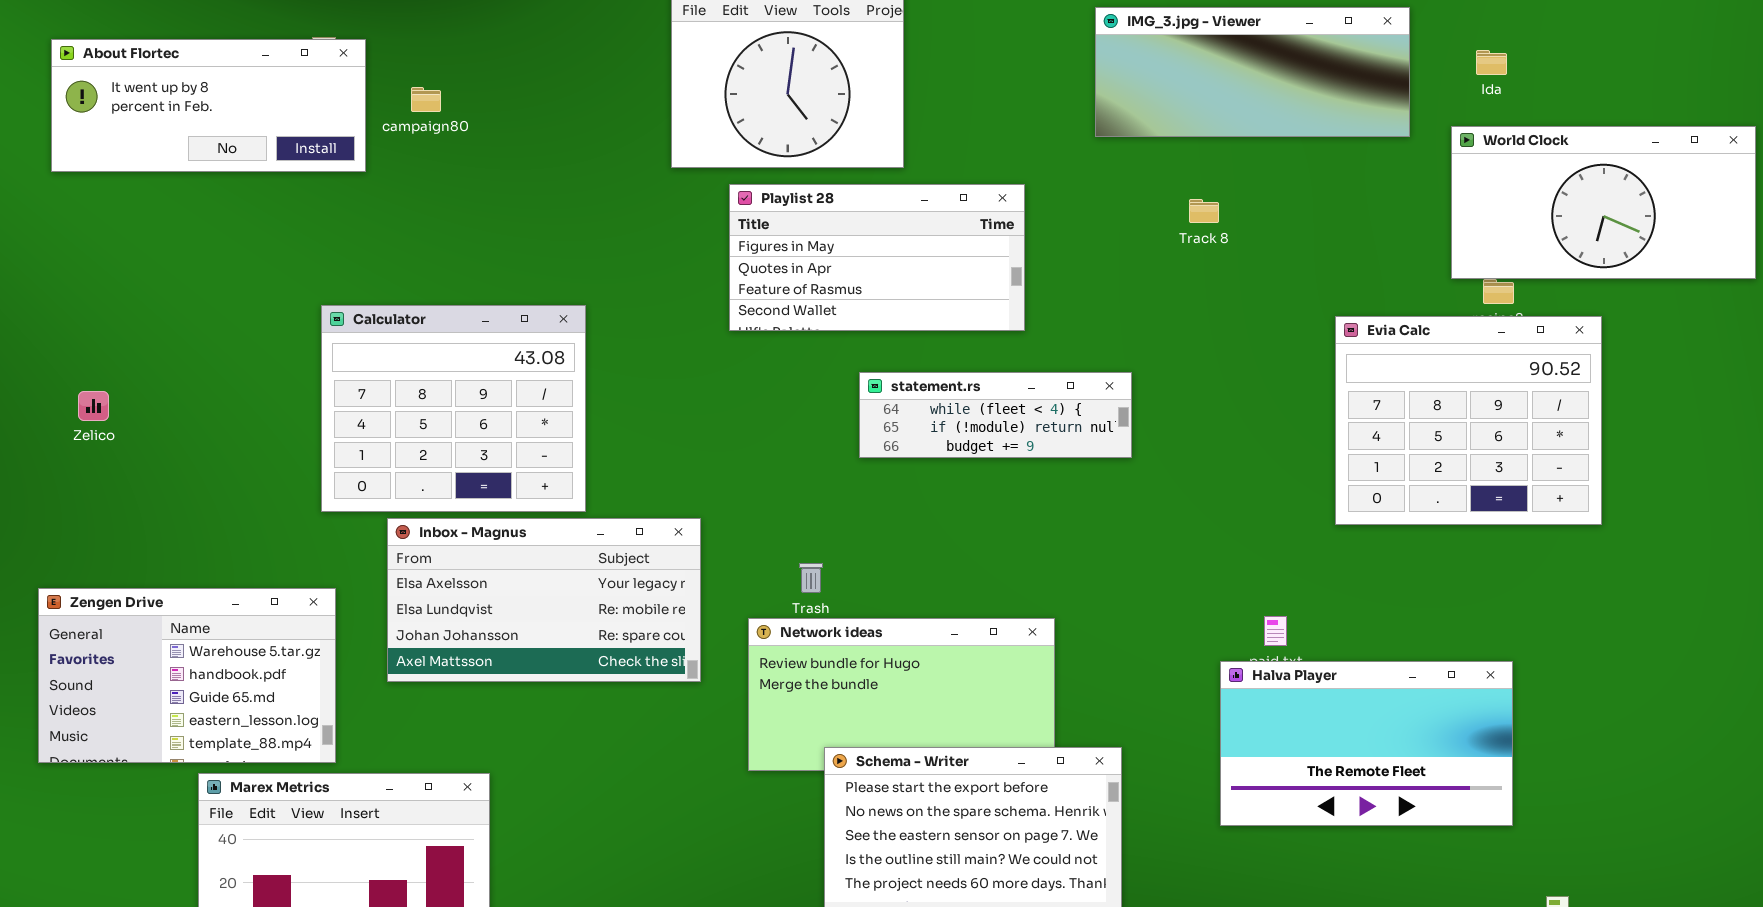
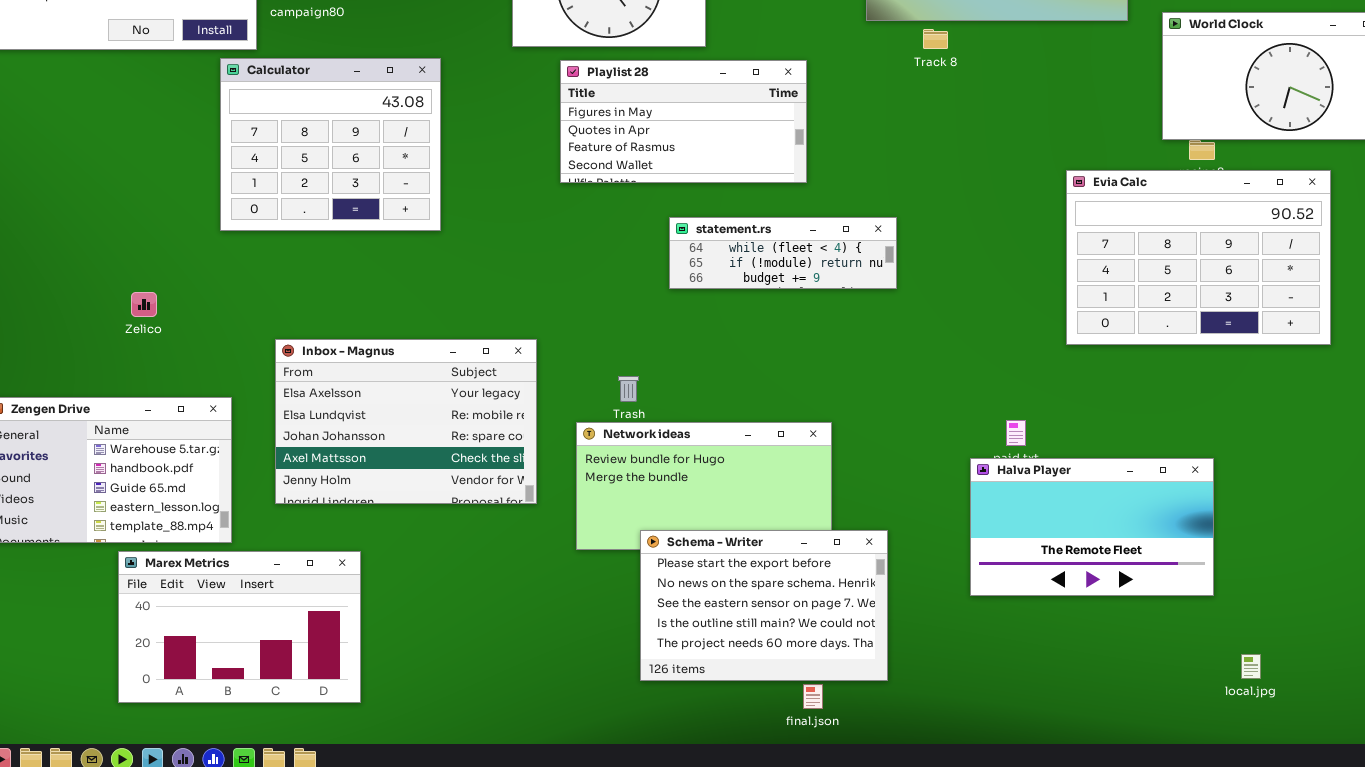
Track 8: [1189,199,1219,223] -> [923,29,948,49], moved
Calculator: [321,305,586,512] -> [220,58,441,231], moved
Evia Calc: [1335,316,1602,525] -> [1066,170,1331,345], resized
Zelico: [78,391,109,421] -> [131,292,157,317], moved
Inbox - Magnus: [387,518,701,682] -> [275,339,537,504], resized

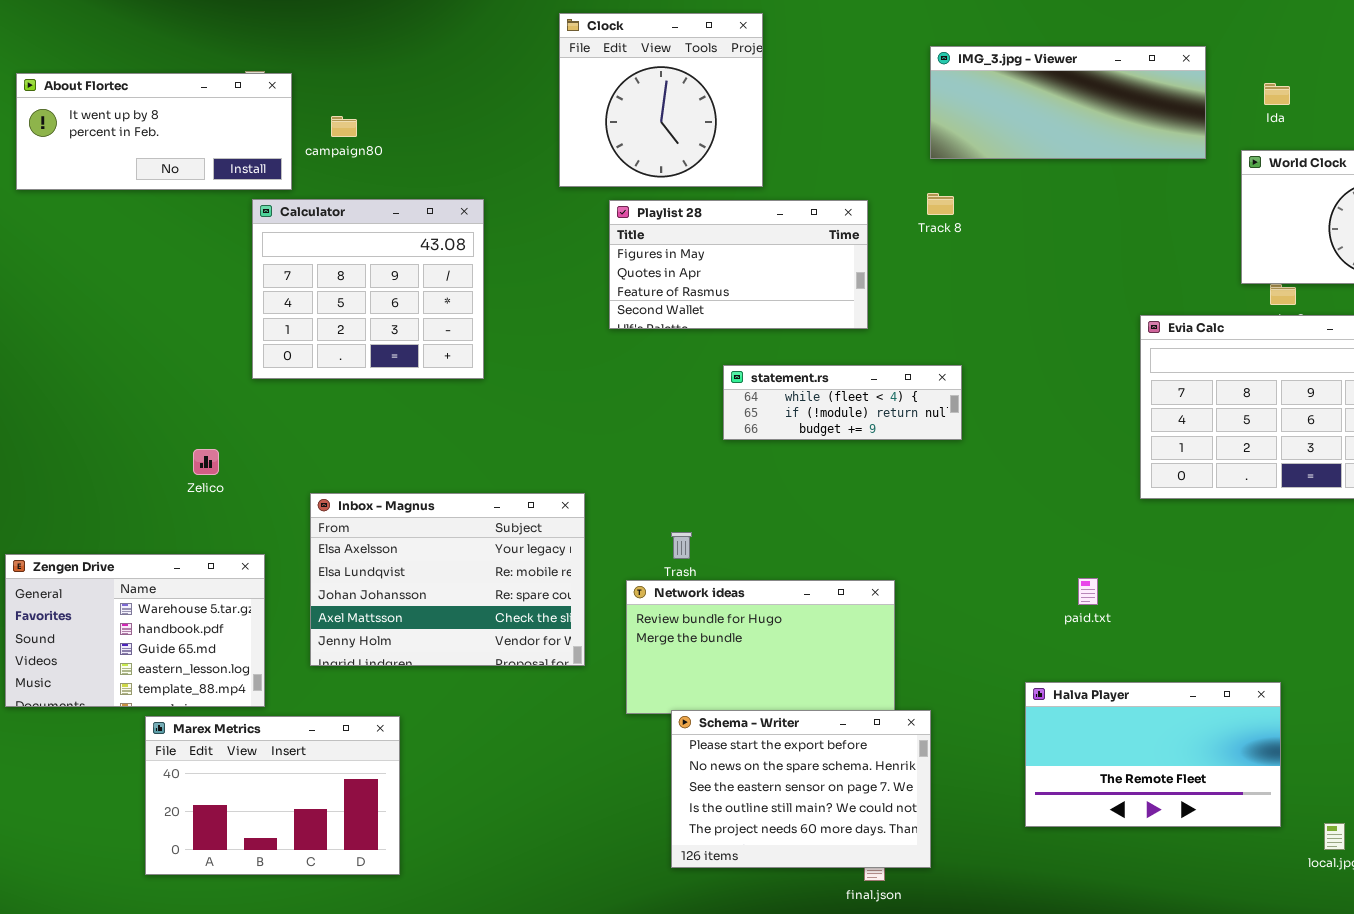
Track 8: [923,29,948,49] -> [927,193,954,215], moved
Zelico: [131,292,157,317] -> [193,449,219,475], moved
Halva Player: [970,458,1214,596] -> [1025,682,1281,827], moved
Schema - Writer: [640,530,888,681] -> [671,710,931,868], moved

